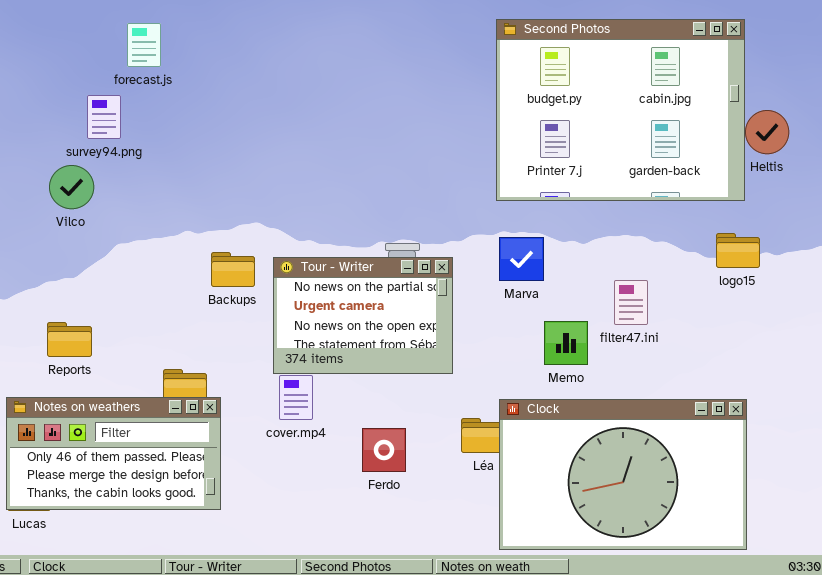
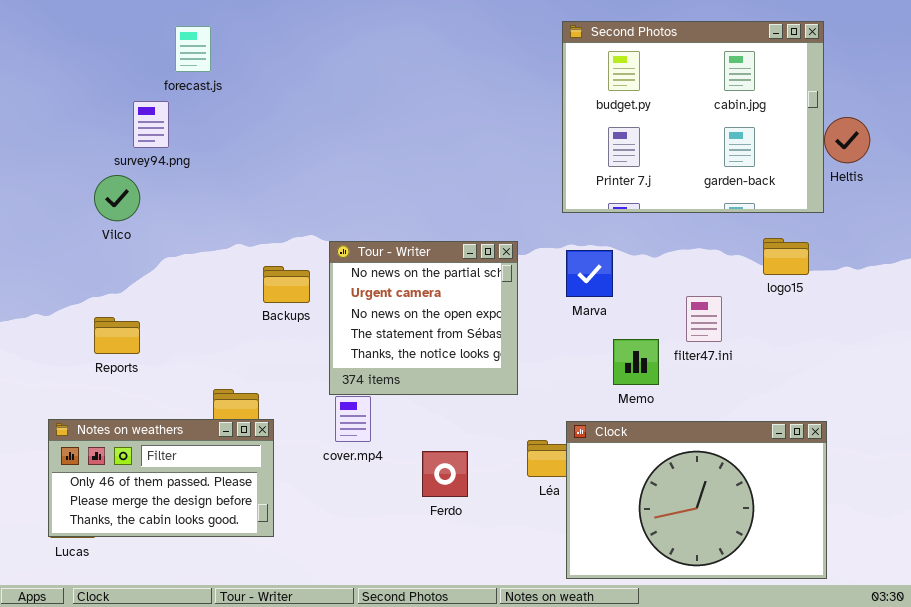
logo15: [716,233,760,268] -> [763,238,809,275], moved
Tour - Writer: [273,257,453,374] -> [329,241,518,395], resized
Reports: [47,322,92,357] -> [94,317,140,354], moved

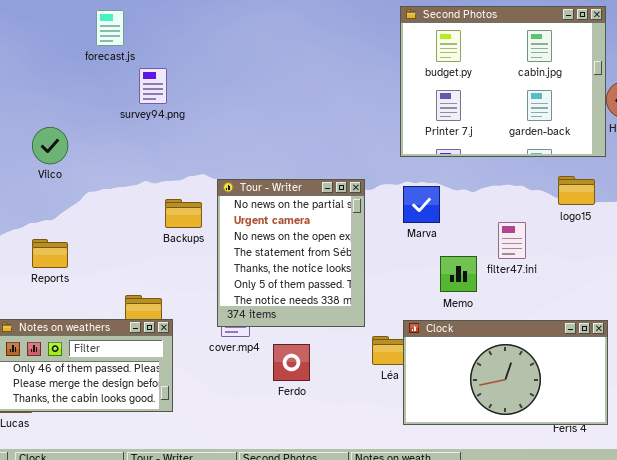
survey94.png: [133,101,169,148] -> [139,68,167,104], moved
Tour - Writer: [329,241,518,395] -> [217,179,365,327], resized
Clock: [566,421,827,579] -> [403,320,608,425], resized
Ferdo: [422,451,468,497] -> [273,344,310,381], moved

